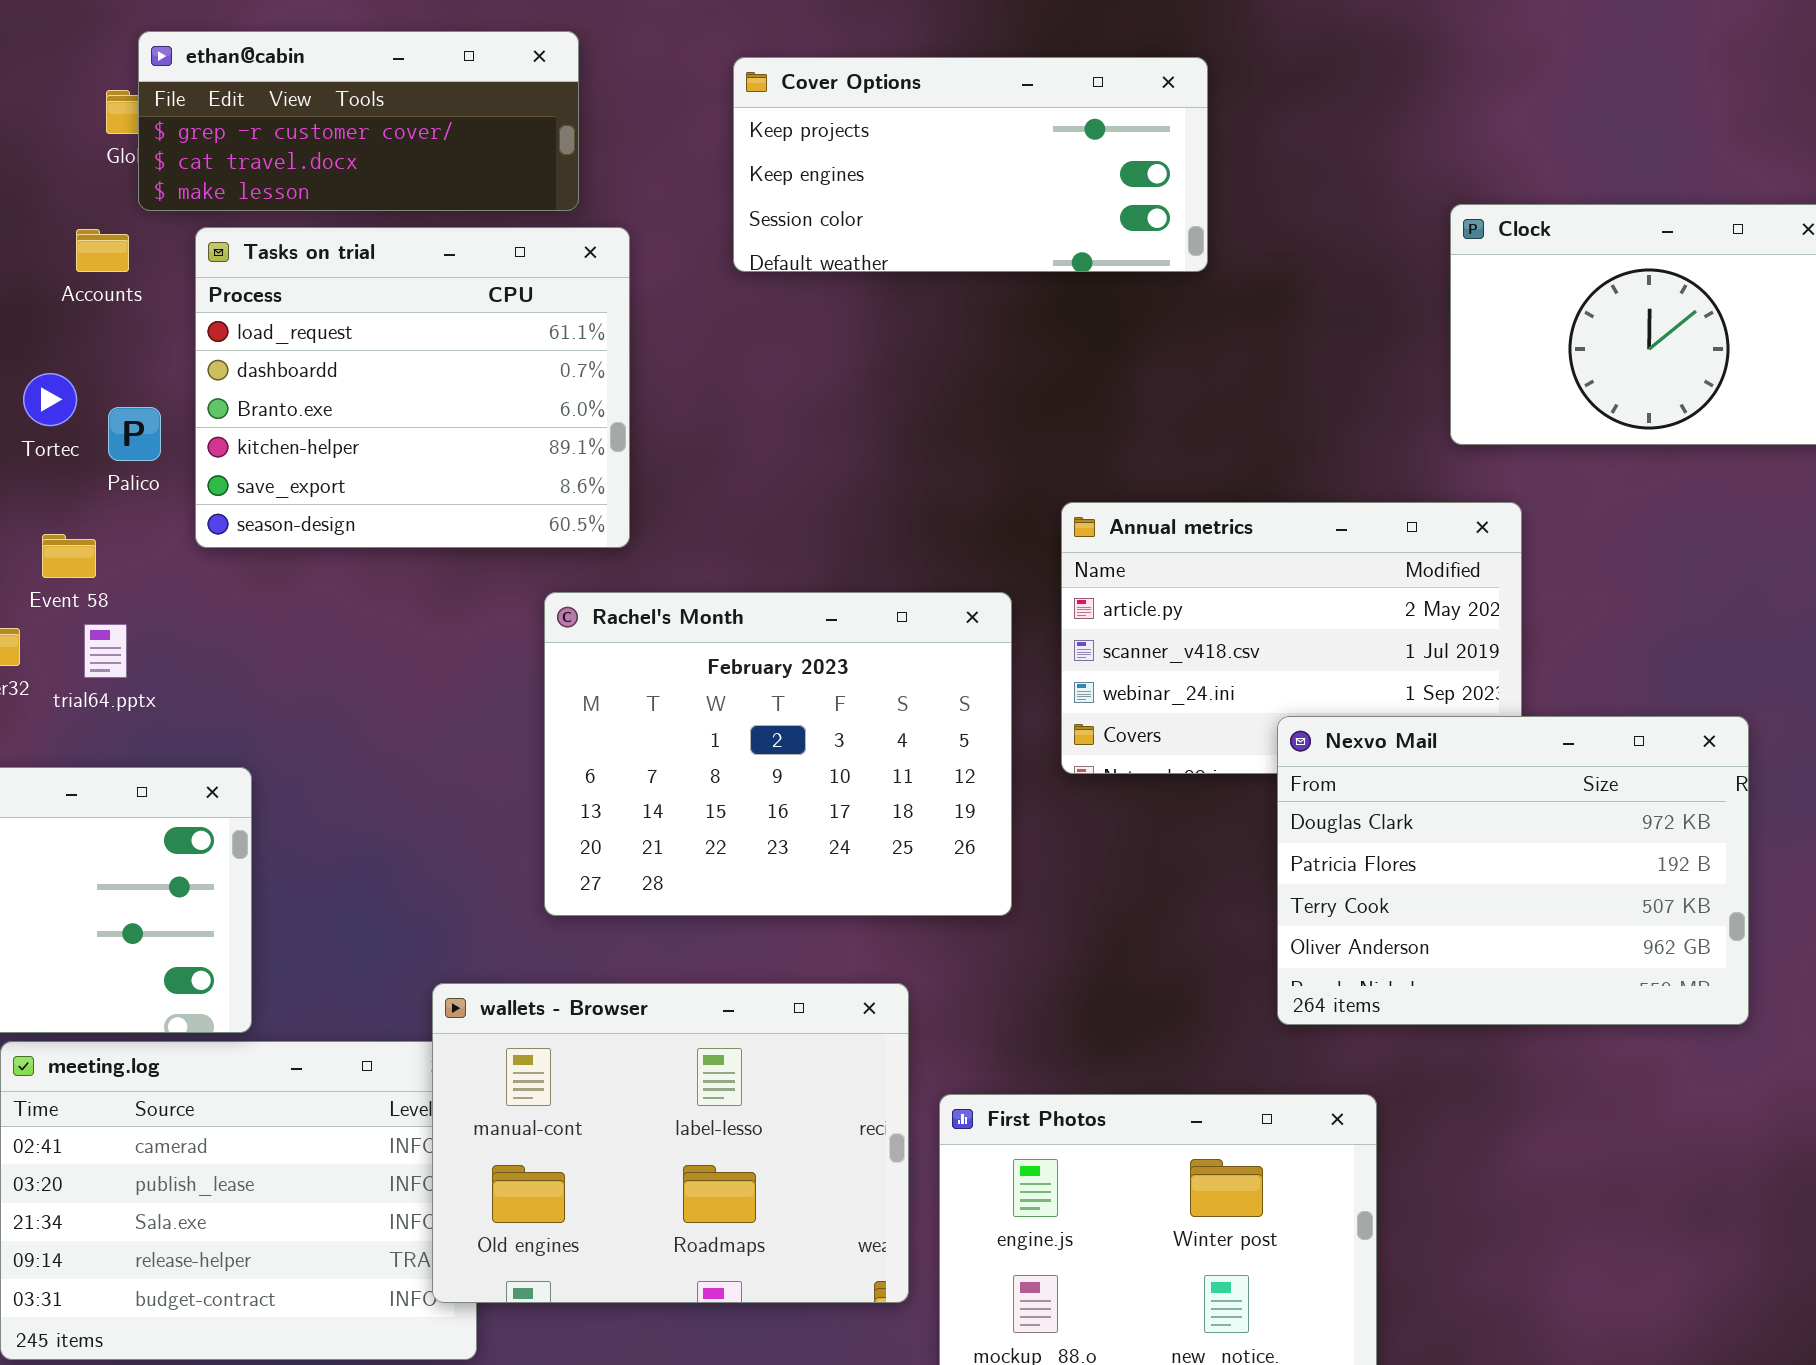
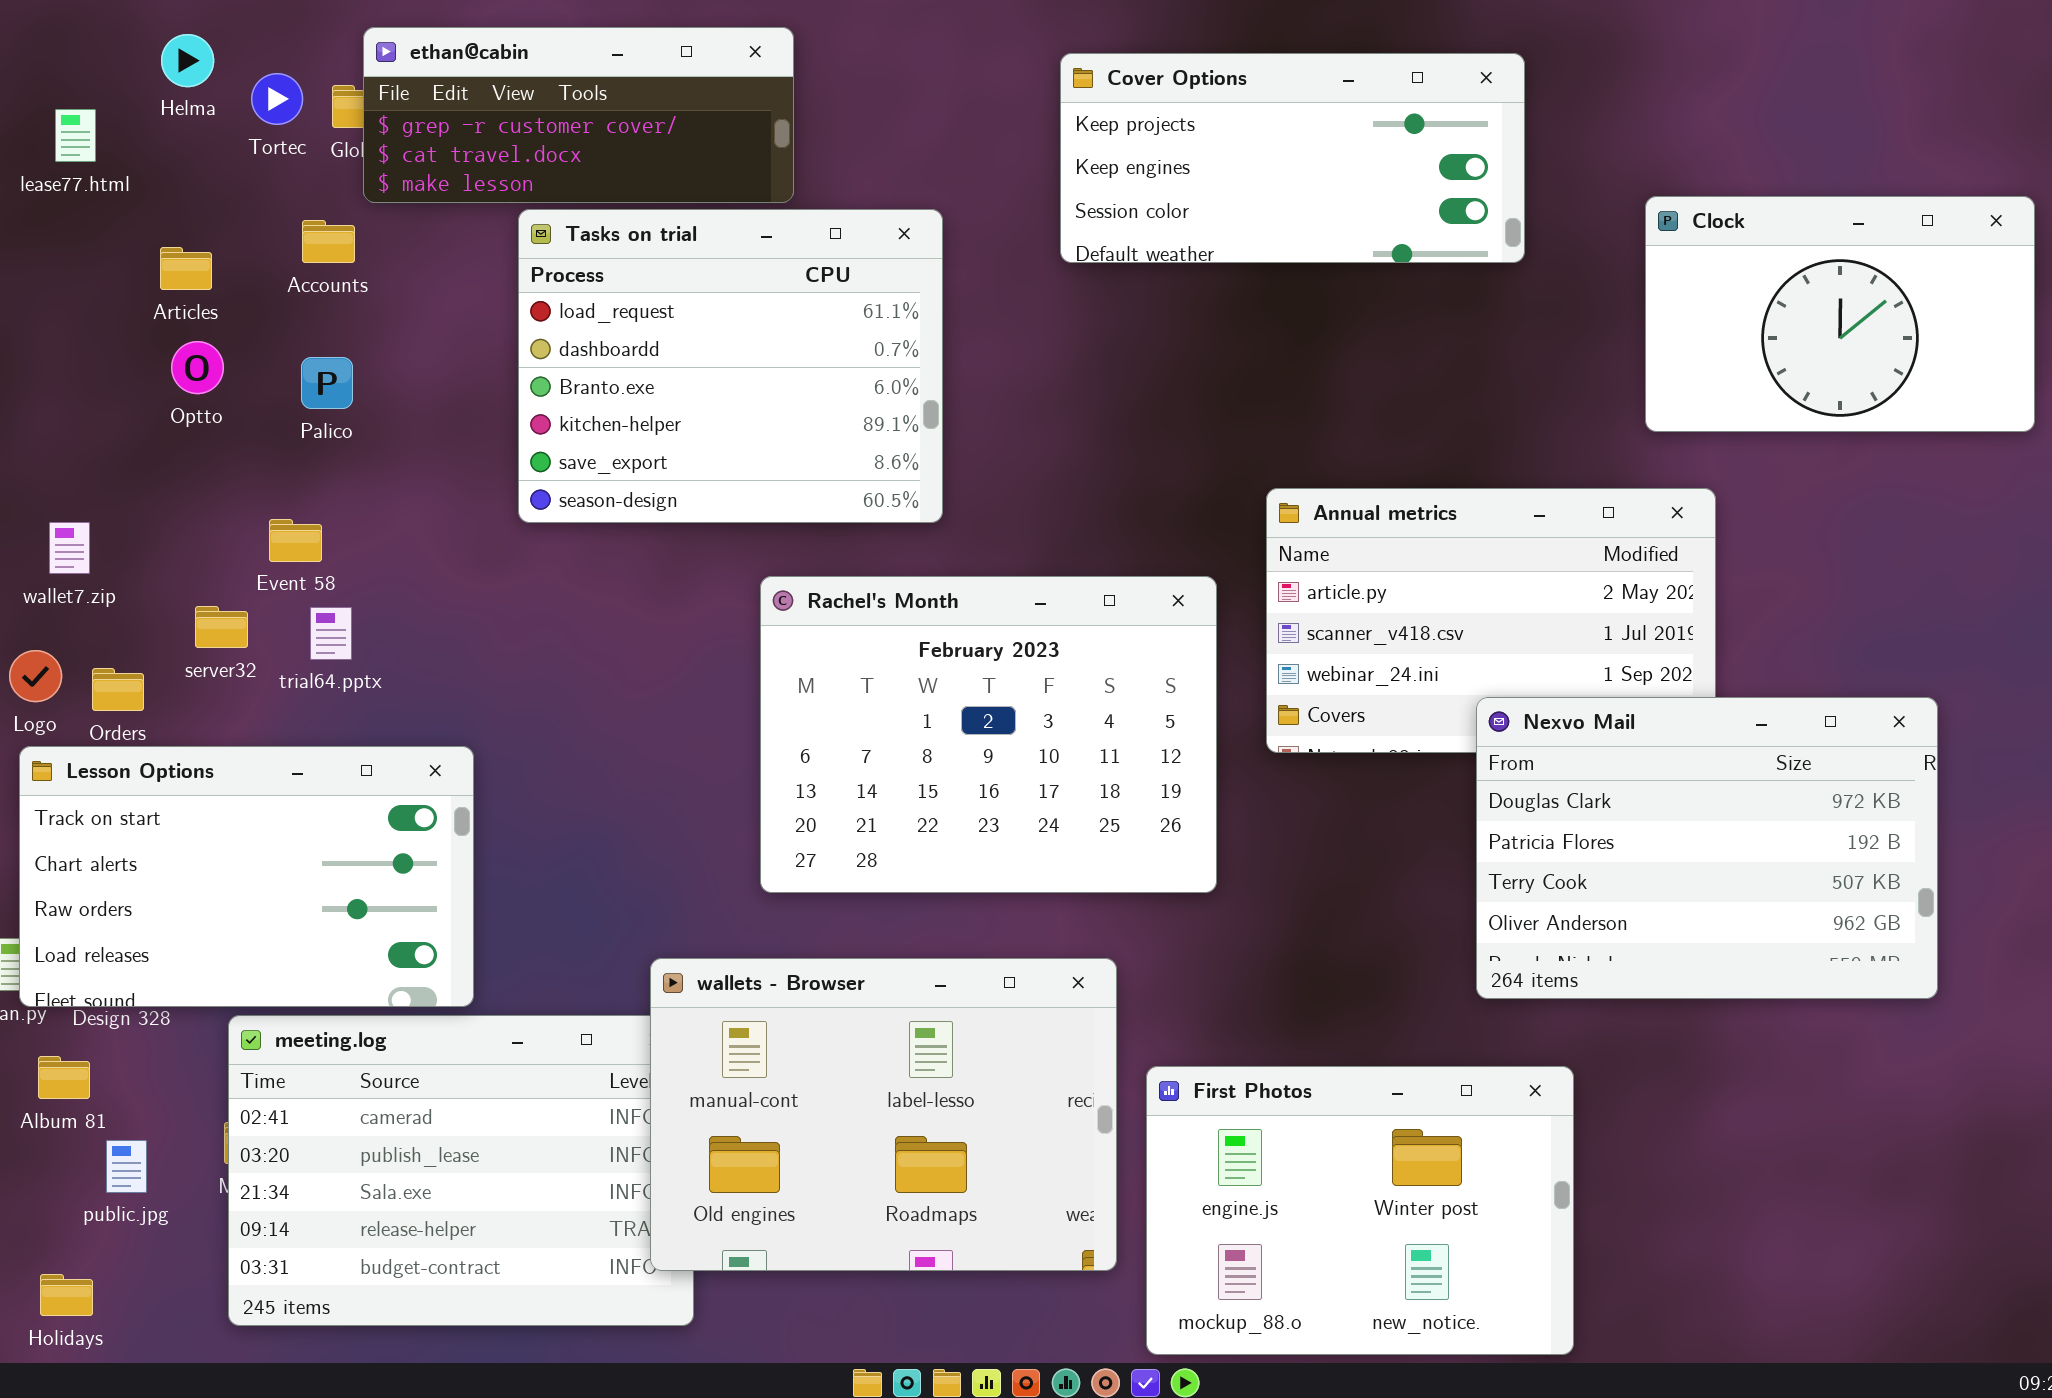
Cover Options: [733,57,1208,272] -> [1060,53,1525,263], moved
Tasks on trial: [195,227,630,548] -> [518,209,943,523], moved
Tortec: [23,373,77,426] -> [251,73,303,125], moved
Palico: [108,407,161,461] -> [301,357,353,409], moved

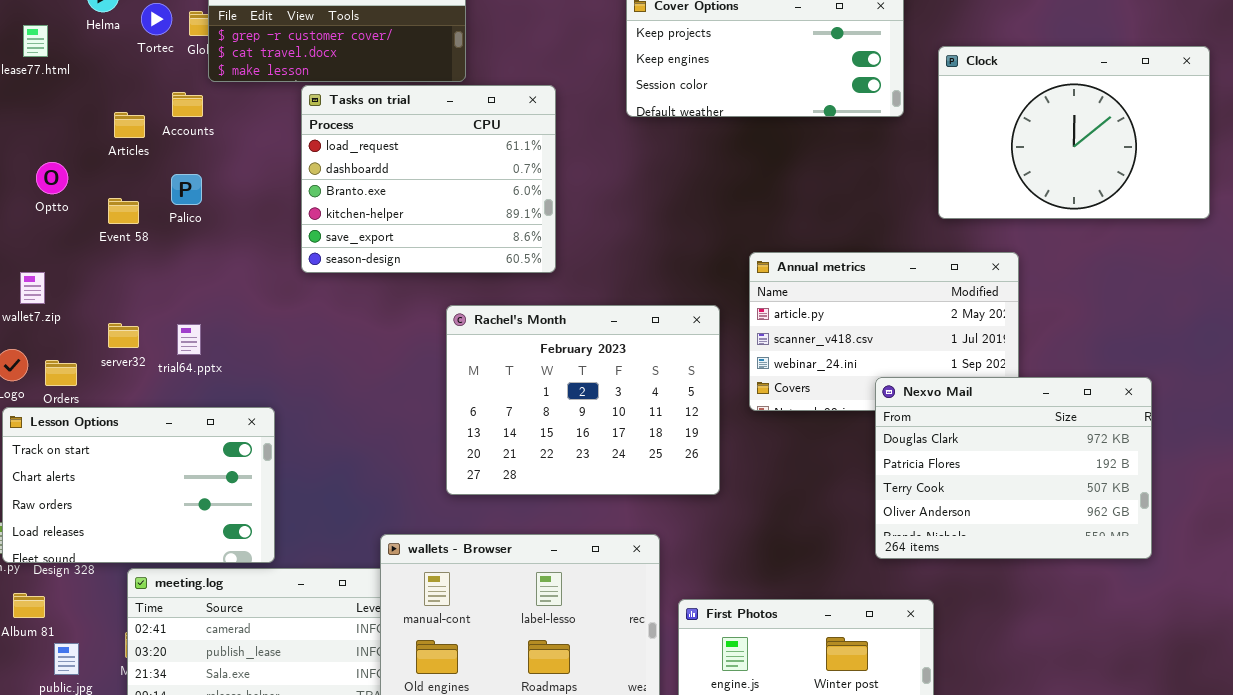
Clock: [1645,196,2035,432] -> [938,46,1210,219], resized
Articles: [160,247,212,290] -> [114,112,145,138], moved
Optto: [171,341,224,394] -> [36,162,68,194], moved
Event 58: [269,519,322,562] -> [108,198,139,224], moved

